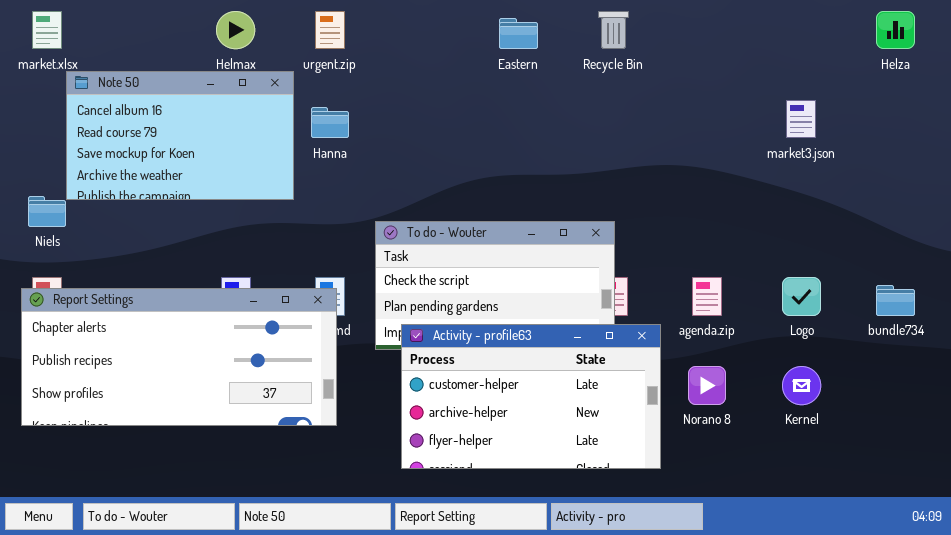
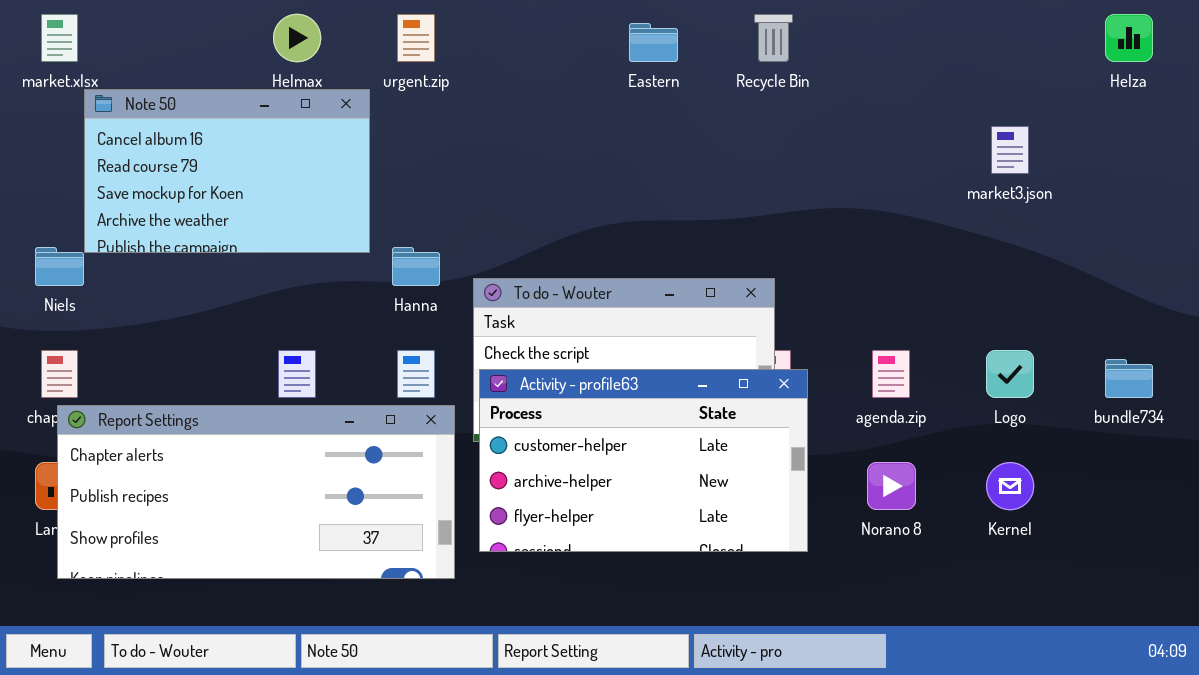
Hanna: [311,107,349,138] -> [392,247,440,286], moved
Report Settings: [21,288,337,426] -> [57,405,455,579], moved
Activity - profile63: [401,324,661,469] -> [479,369,808,552], moved

